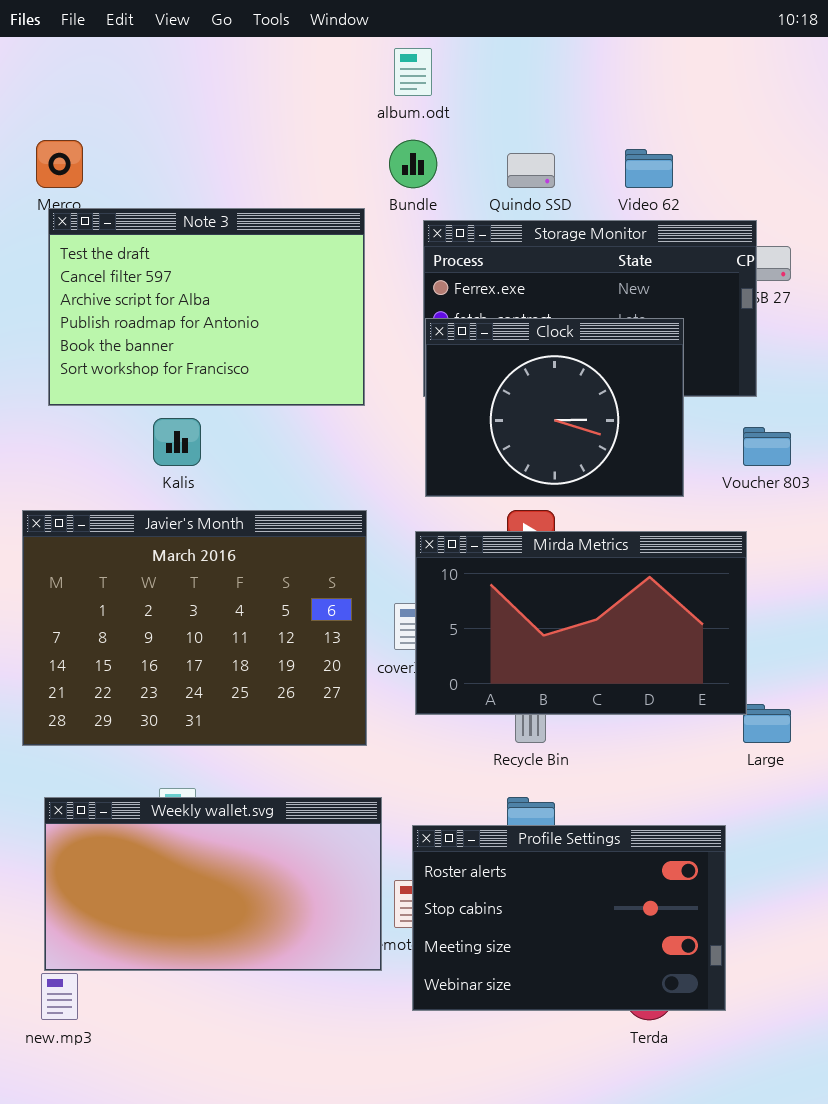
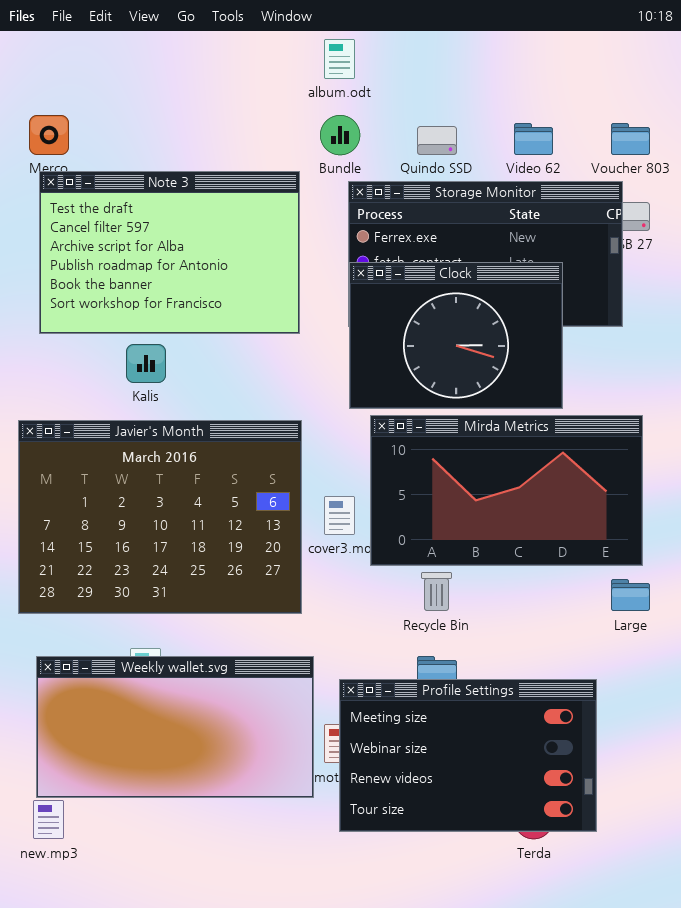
Voucher 803: [743,427,791,466] -> [611,123,650,155], moved
Mirda Metrics: [415,531,747,715] -> [370,415,643,566], moved
Profile Settings: [412,825,726,1011] -> [339,679,597,832], scrolled down 2 rows

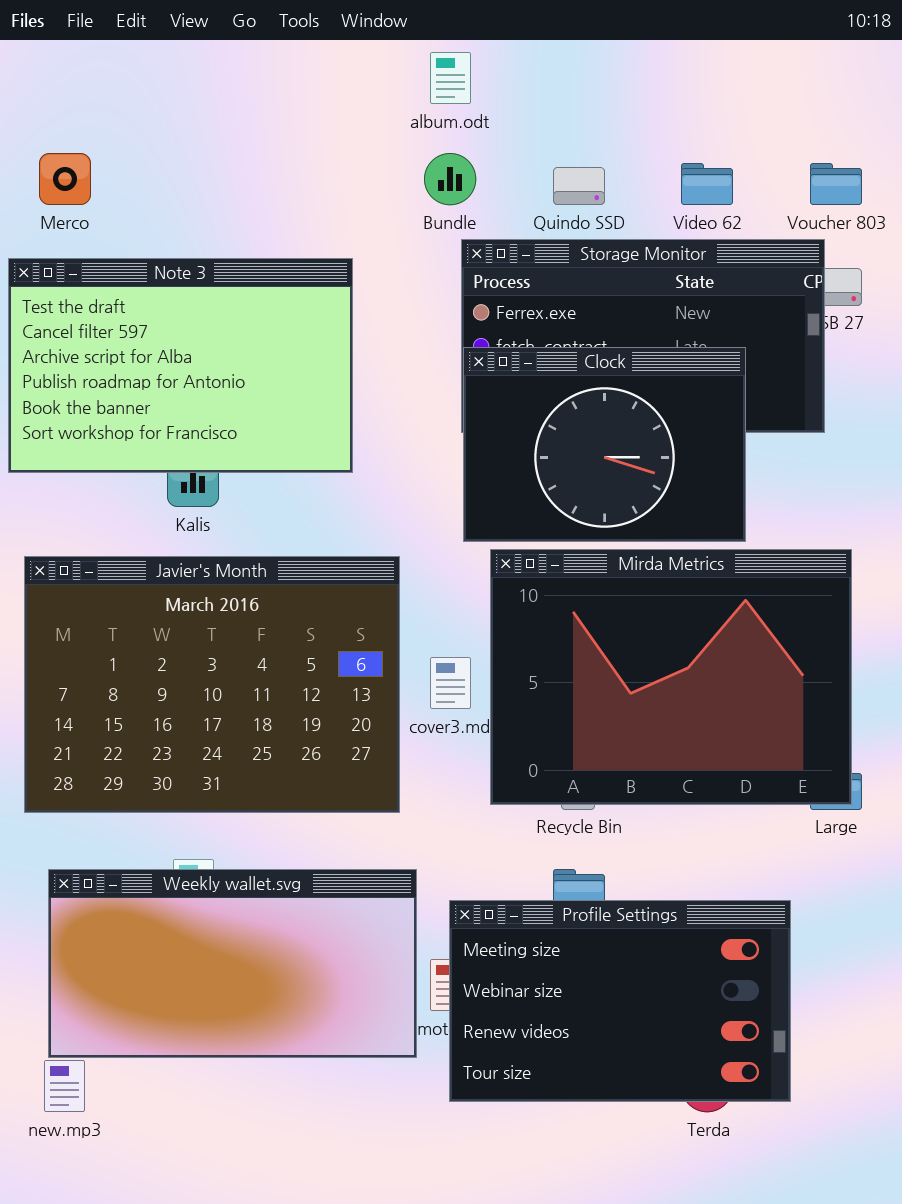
Note 3: [39,171,300,334] -> [8,258,353,473], moved
Mirda Metrics: [370,415,643,566] -> [490,549,852,805], resized

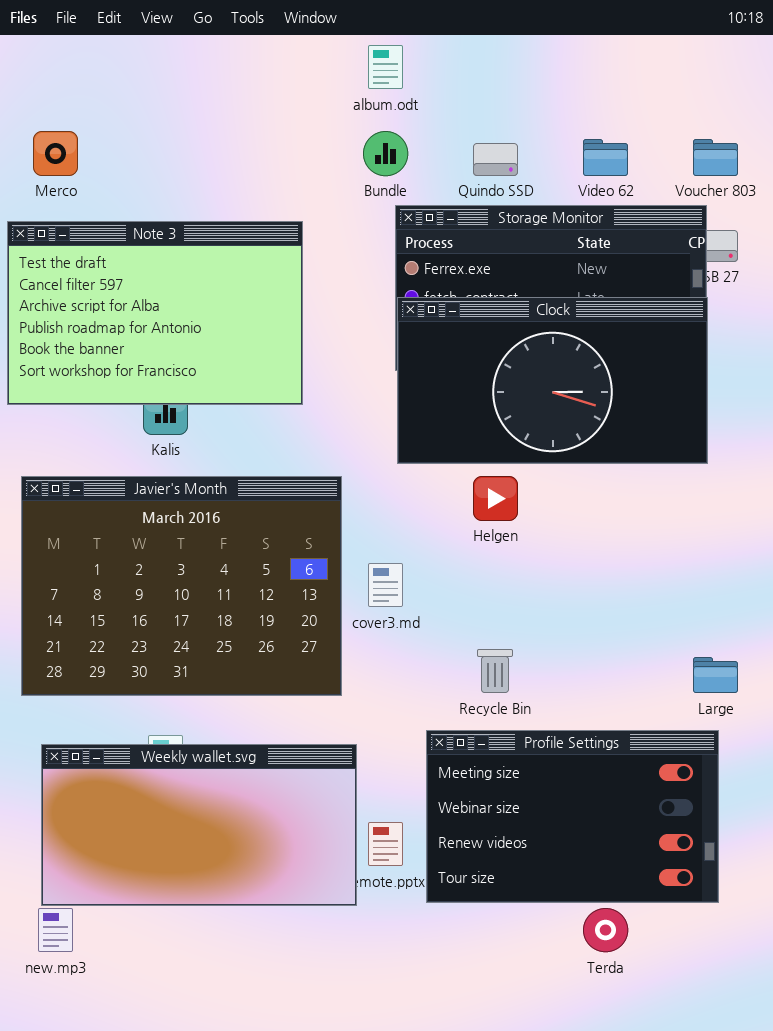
Clock: [463,347,746,542] -> [397,297,708,464], resized
Mirda Metrics: [490,549,852,805] -> none, closed
Profile Settings: [449,900,791,1102] -> [426,730,719,903], moved

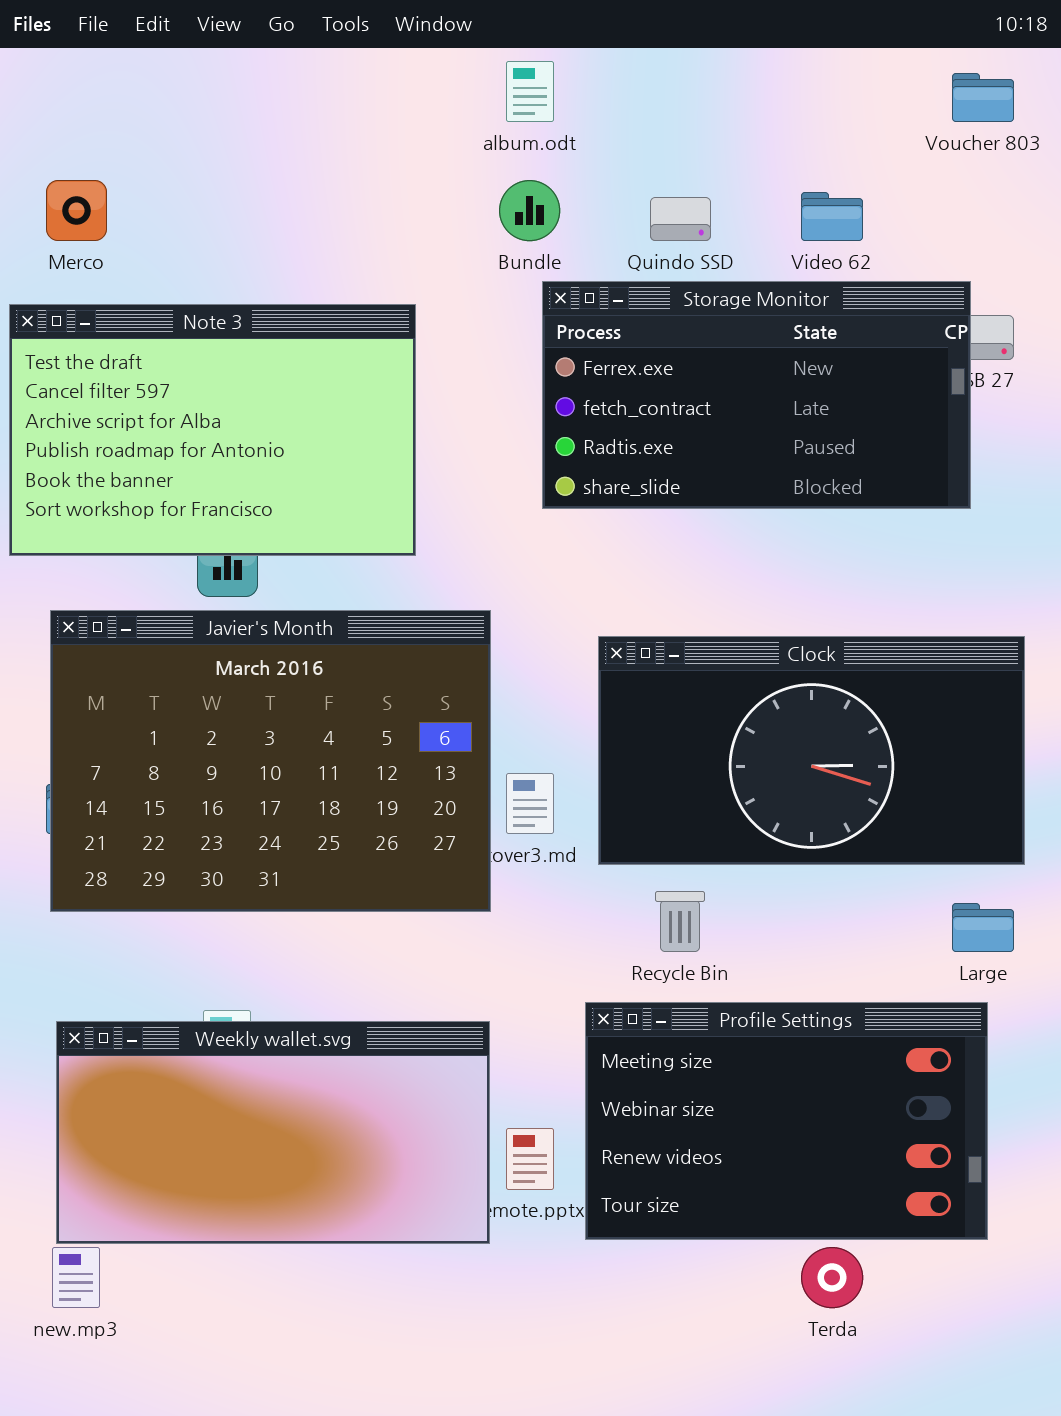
Voucher 803: [693,139,738,176] -> [952,73,1014,122], moved
Clock: [397,297,708,464] -> [598,636,1025,865], moved
Javier's Month: [21,476,342,696] -> [50,610,491,912], moved

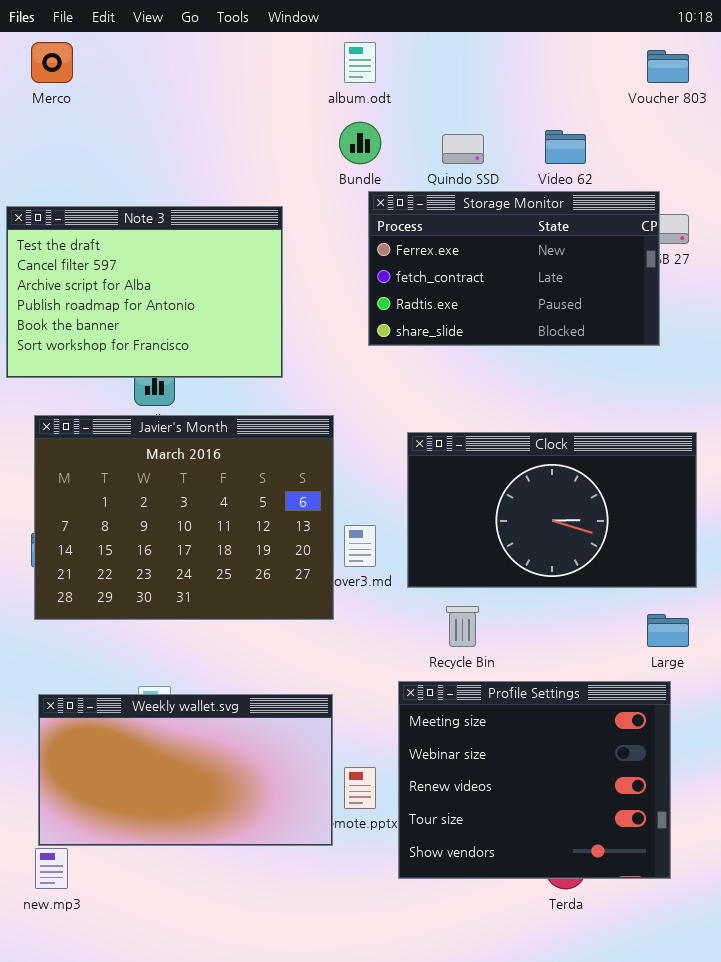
Merco: [46,180,107,241] -> [31,42,73,83], moved
Profile Settings: [585,1002,988,1240] -> [398,681,671,879], resized

